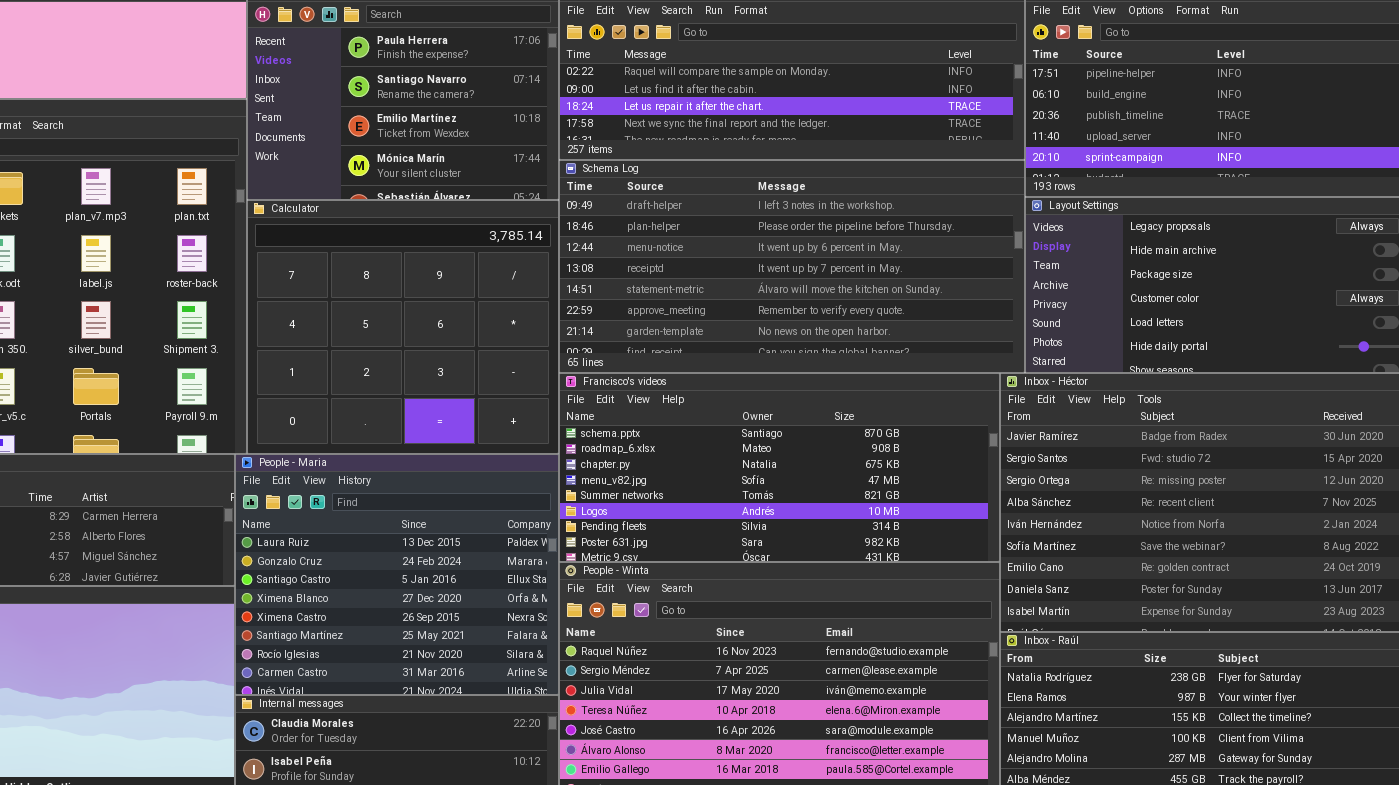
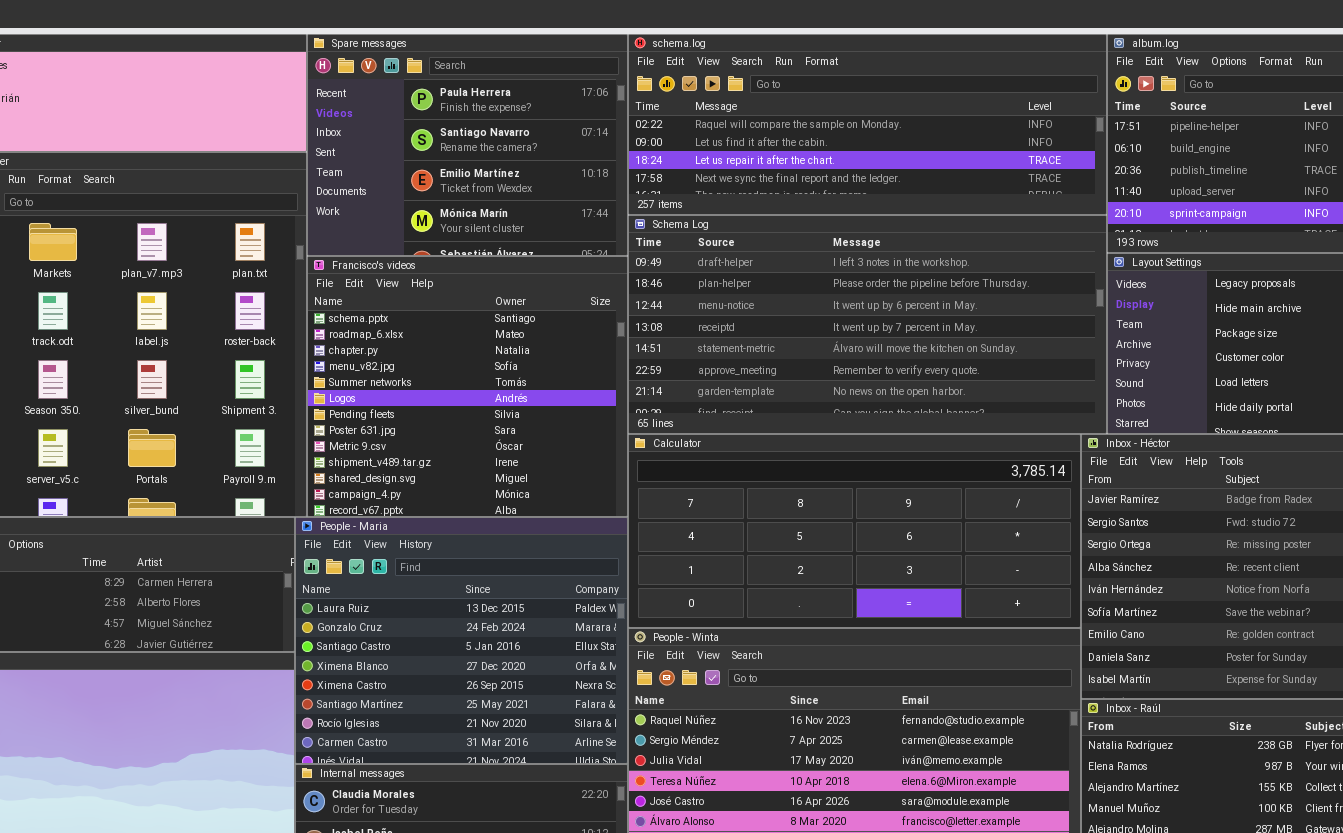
Calculator: [247,200,559,454] -> [628,434,1081,628], moved, resized
Francisco's videos: [559,373,1000,562] -> [307,256,628,517], moved, resized

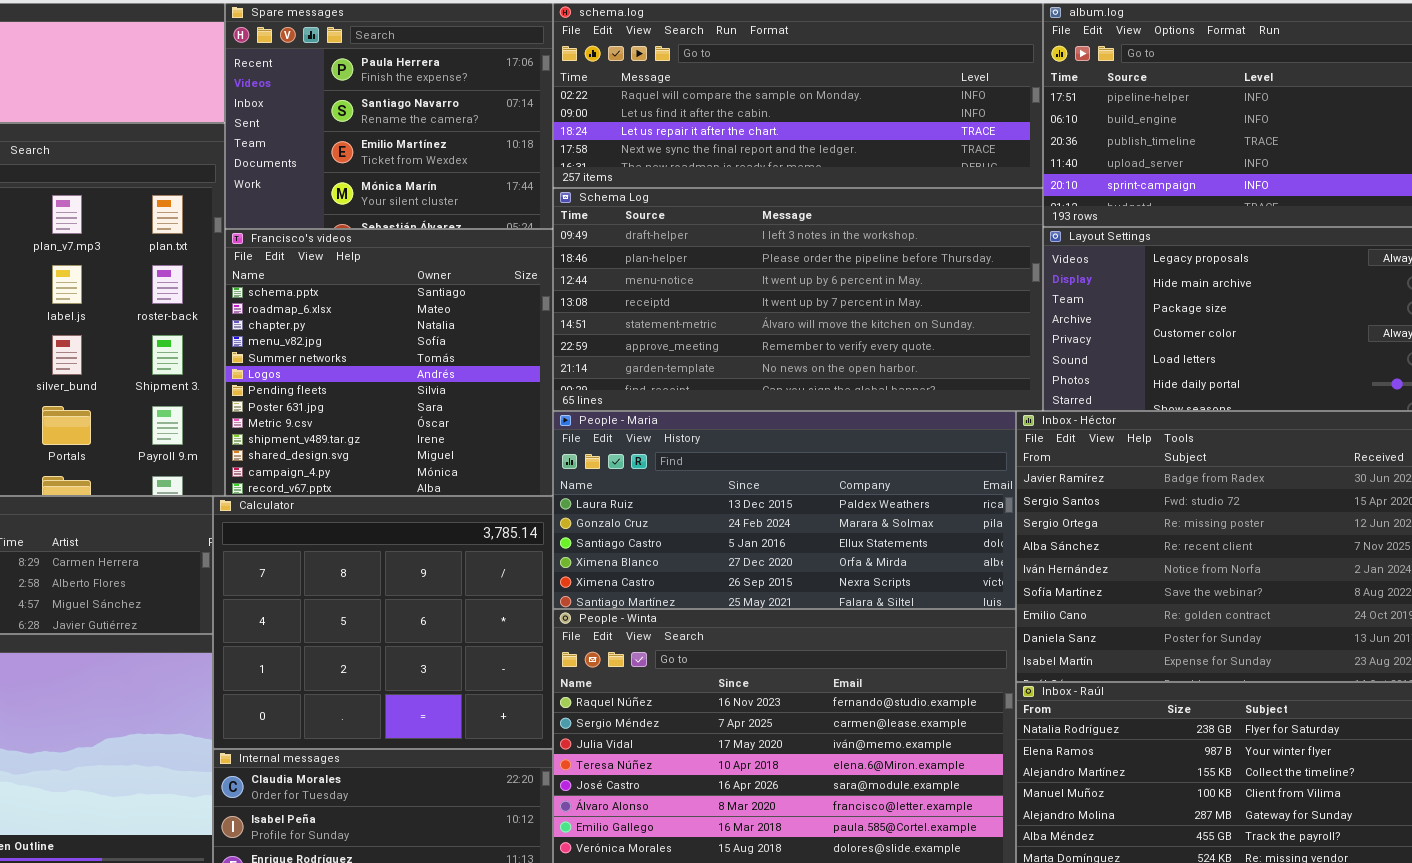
Calculator: [628,434,1081,628] -> [213,496,553,749], moved, resized
People - Maria: [295,517,628,764] -> [553,411,1016,609], moved, resized

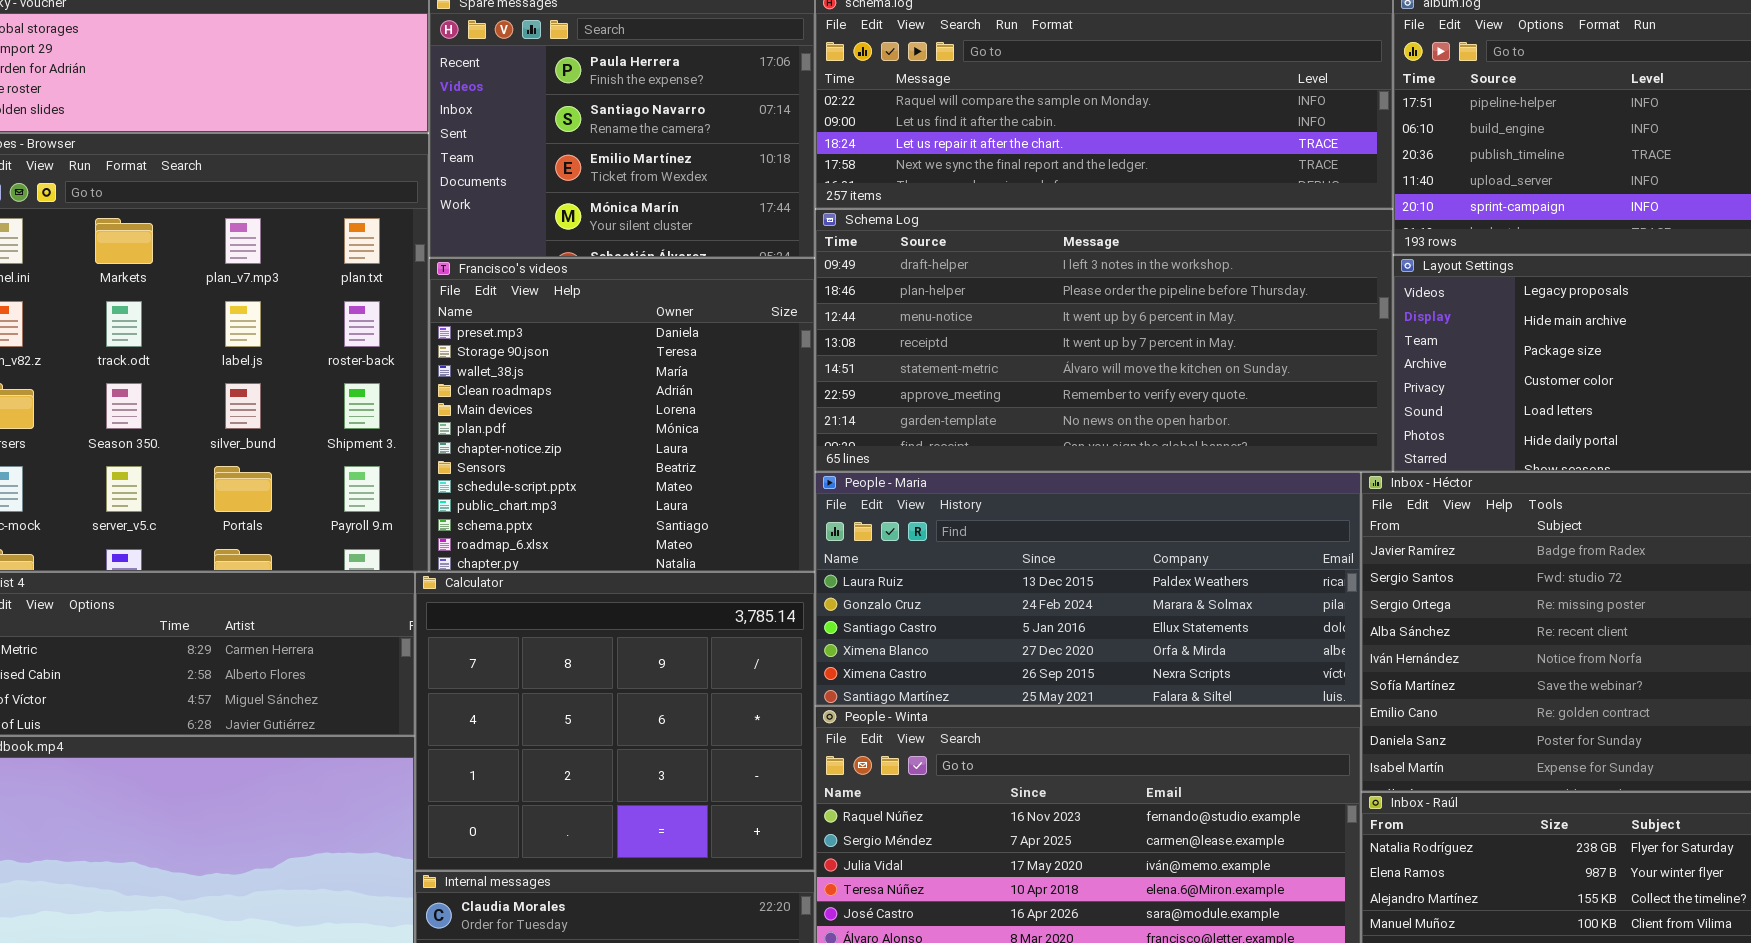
Francisco's videos: [225,229,553,496] -> [429,258,815,572], scrolled up 10 rows

